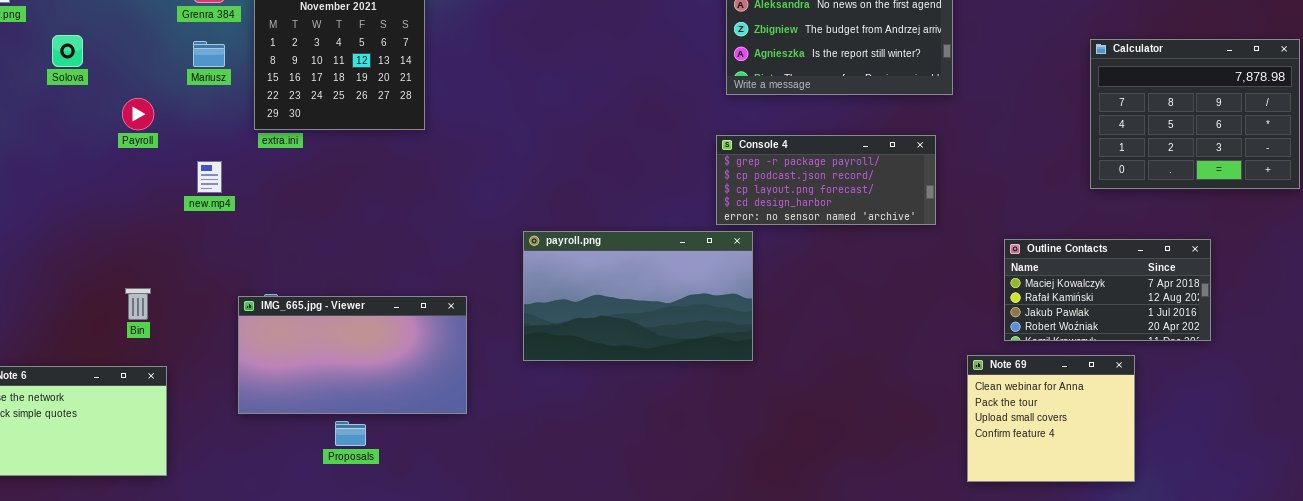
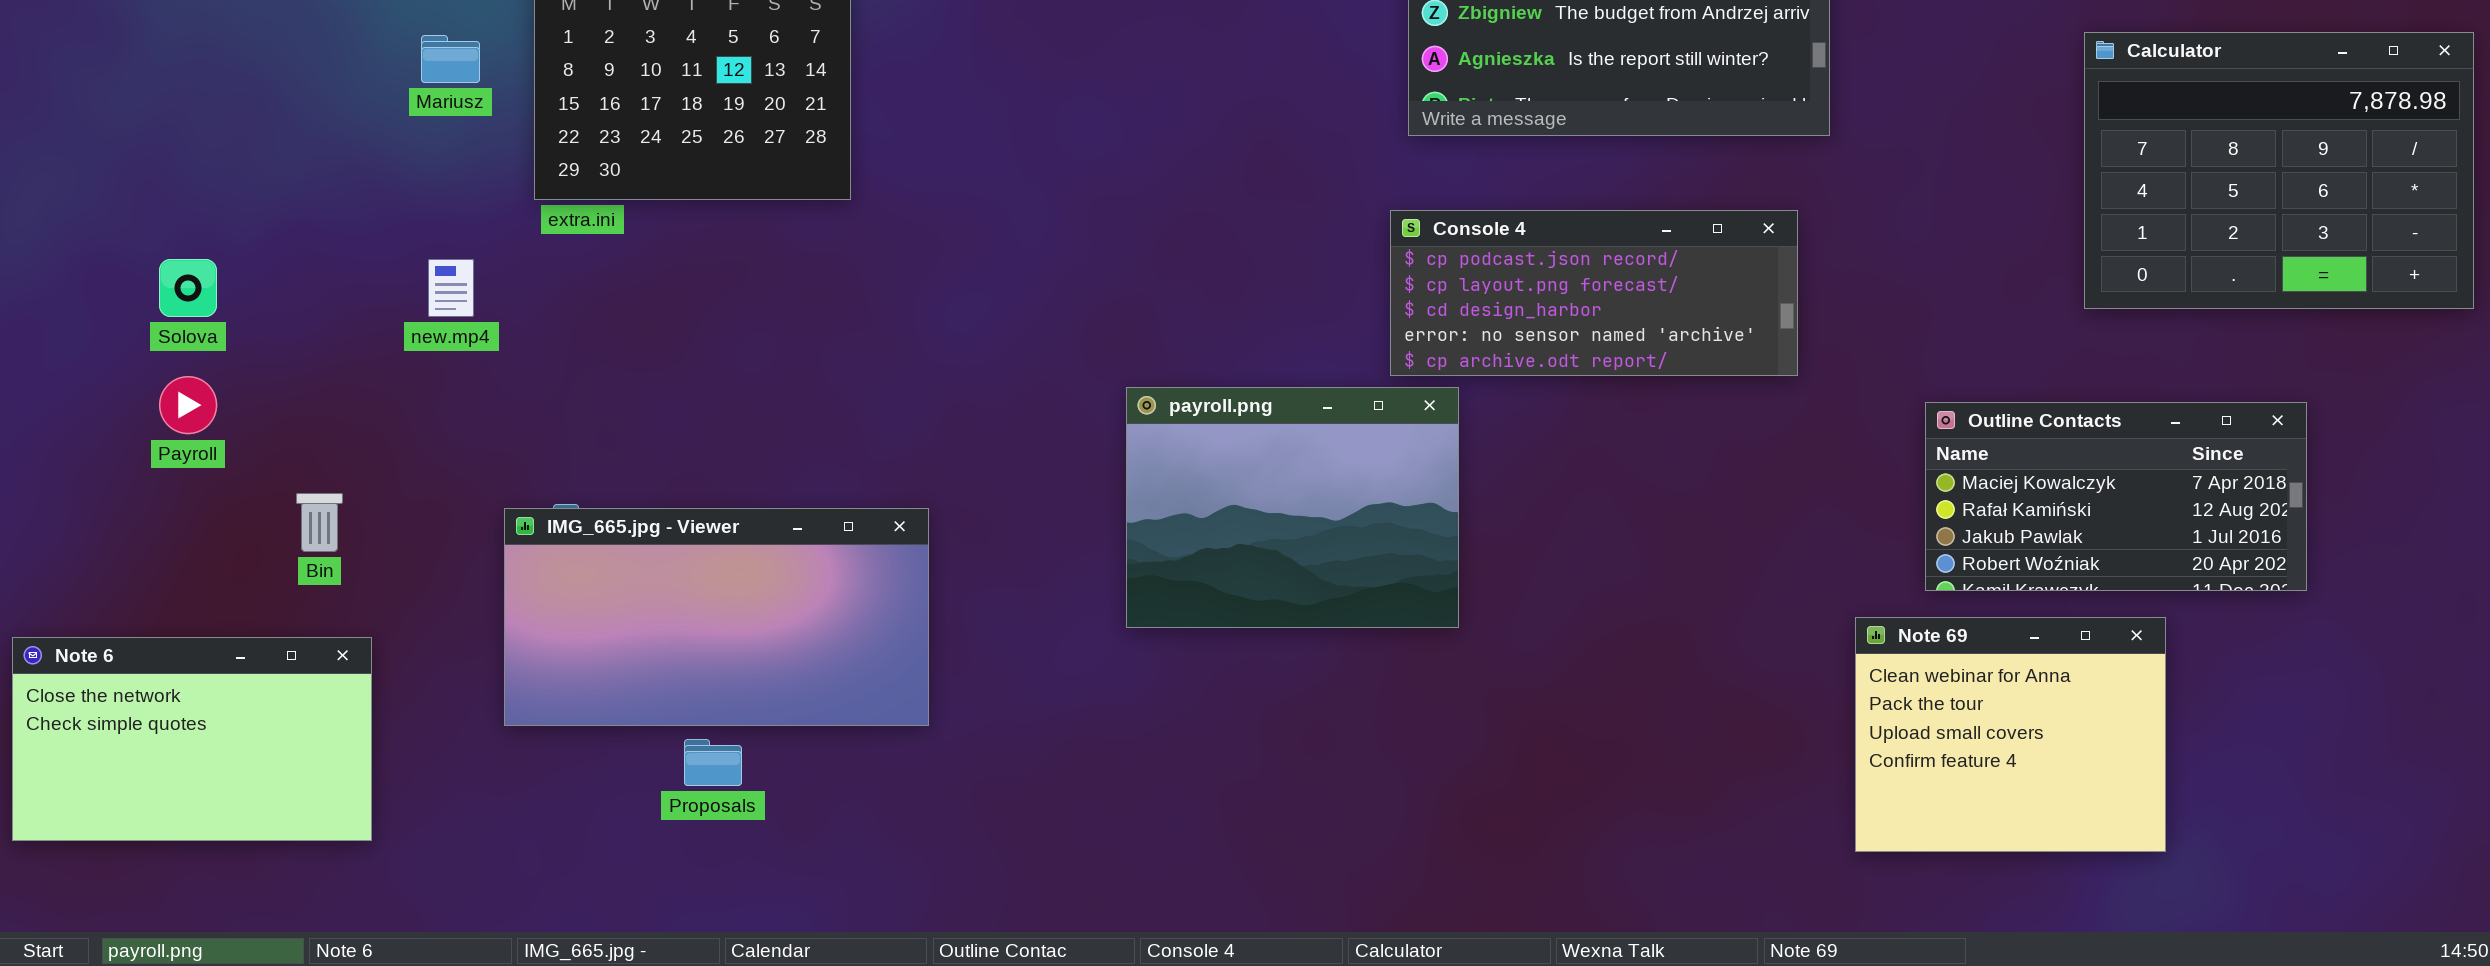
Solova: [52,35,83,67] -> [159,259,217,317], moved
Payroll: [122,98,154,130] -> [159,376,217,434], moved
Console 4: [716,135,936,225] -> [1390,210,1798,376], scrolled down 1 row
payroll.png: [523,231,753,361] -> [1126,387,1459,628], resized

